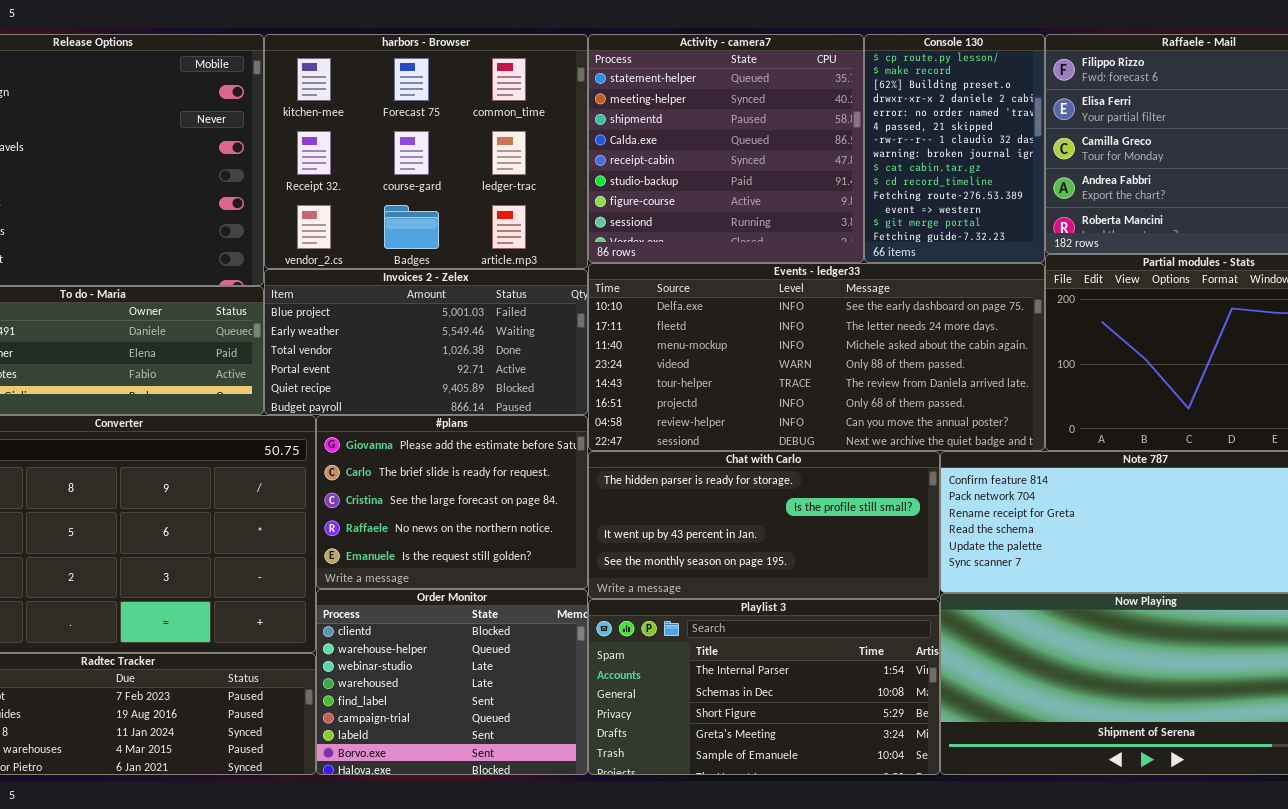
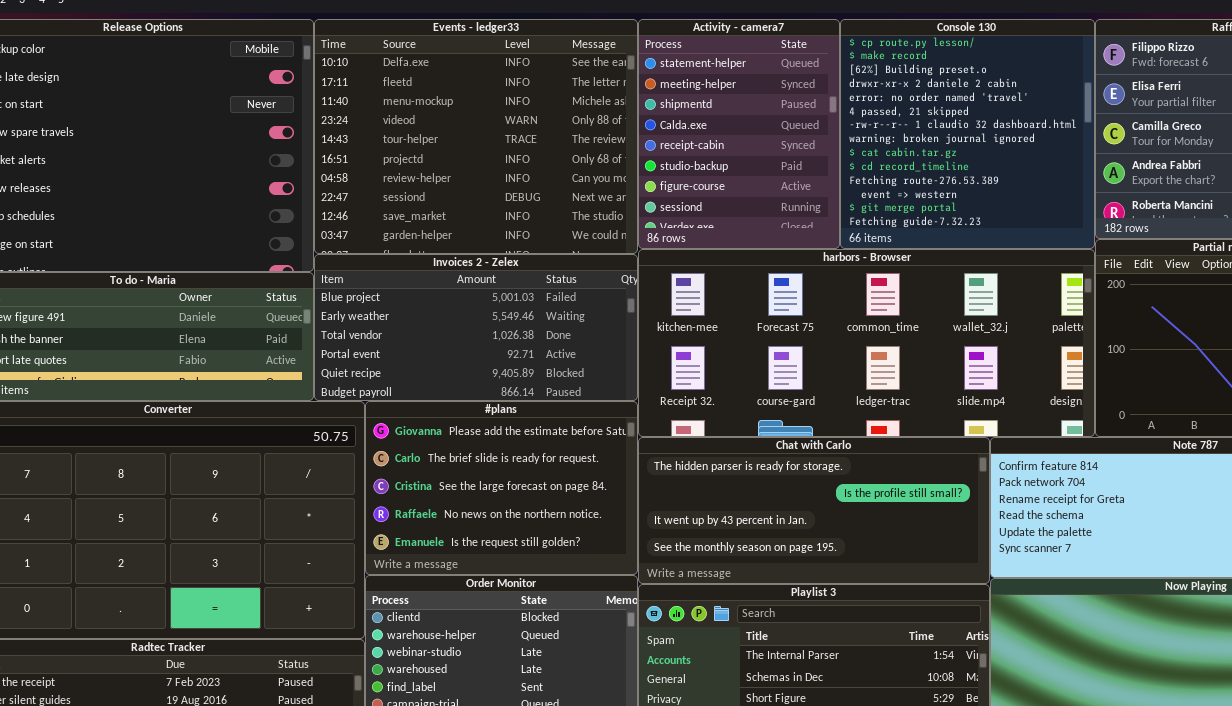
harbors - Browser: [264,34,588,269] -> [638,249,1095,437], moved, resized
Activity - camera7: [588,34,864,263] -> [638,19,840,249], resized
Console 130: [864,34,1045,263] -> [840,19,1095,249], resized
Events - ledger33: [588,263,1045,451] -> [314,19,638,254], moved, resized

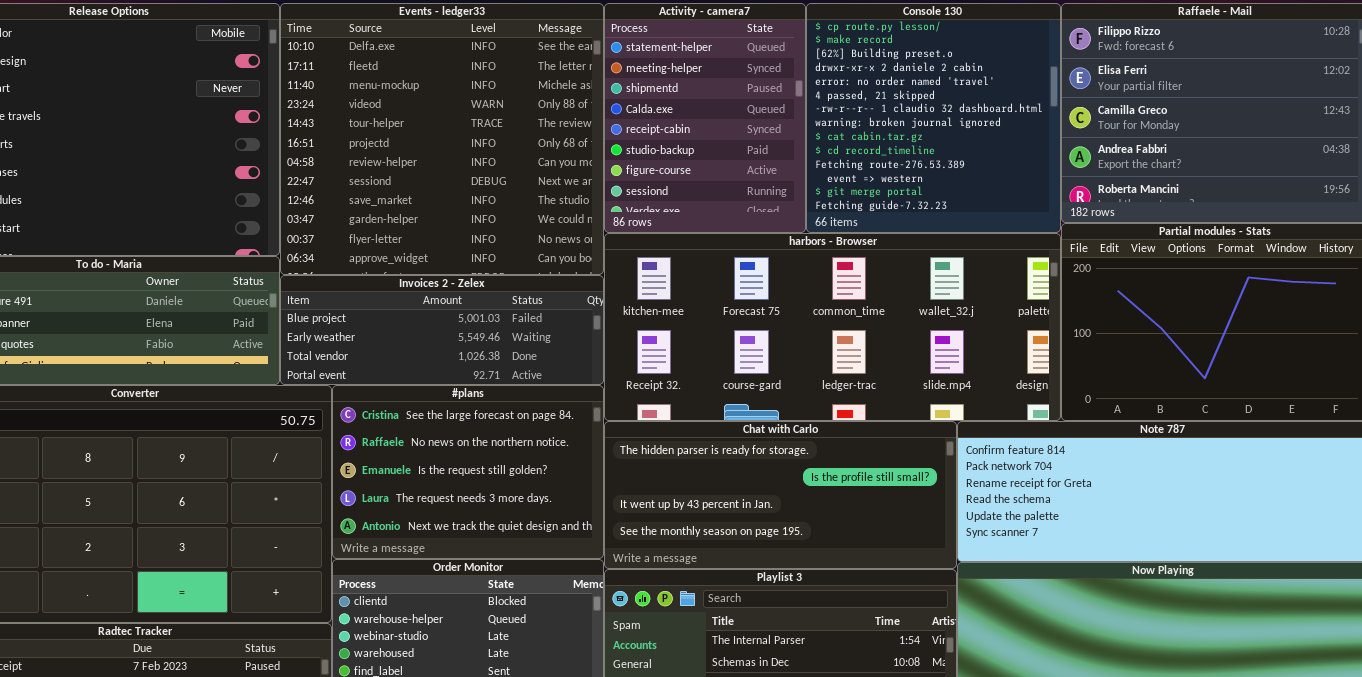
Events - ledger33: [314,19,638,254] -> [280,3,604,275], resized
Invoices 2 - Zelex: [314,254,638,401] -> [280,275,604,385], resized
#plans: [365,401,638,575] -> [332,385,604,559], scrolled down 2 rows

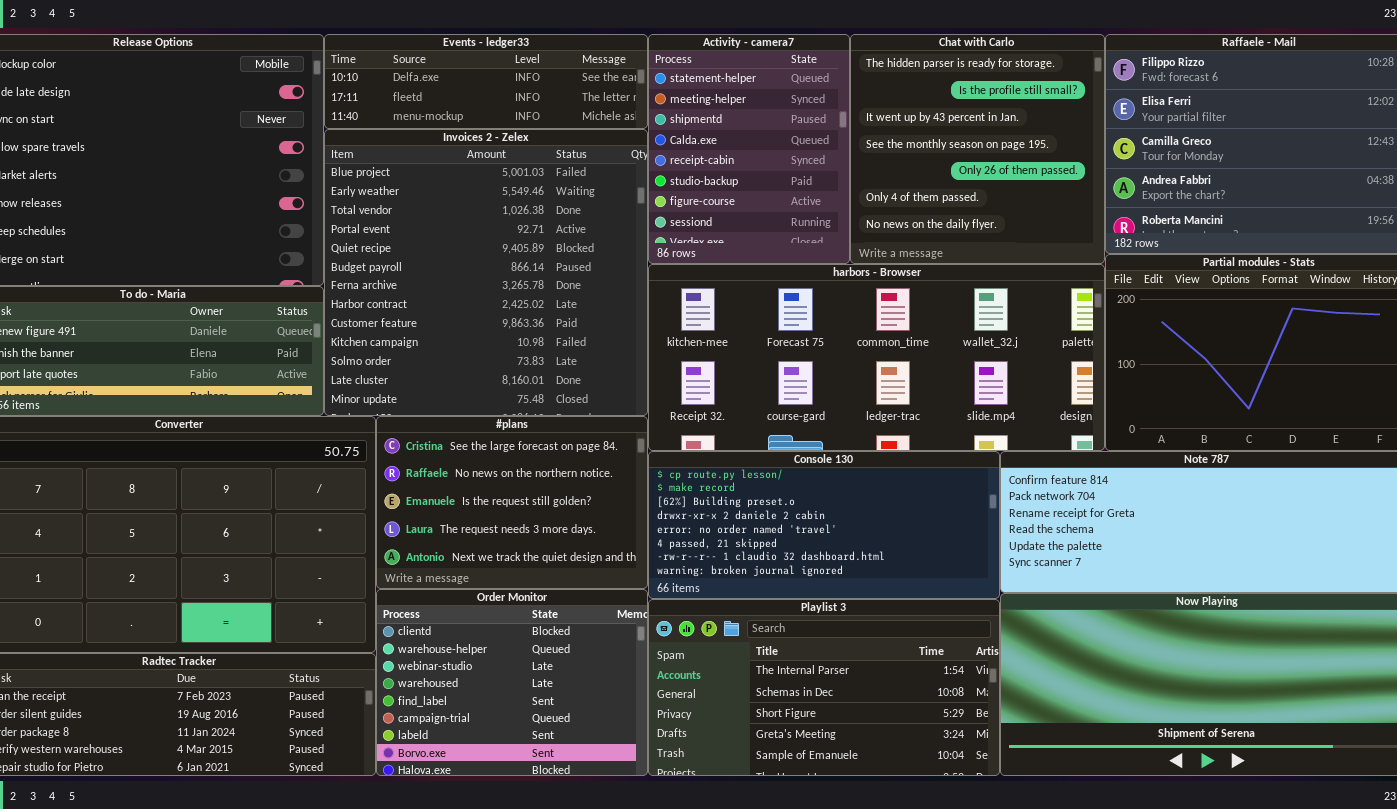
Events - ledger33: [280,3,604,275] -> [324,34,648,129], resized
Console 130: [806,3,1061,233] -> [648,451,1000,599], moved, resized
Invoices 2 - Zelex: [280,275,604,385] -> [324,129,648,416], resized
Chat with Carlo: [604,421,957,569] -> [850,34,1105,264], moved, resized

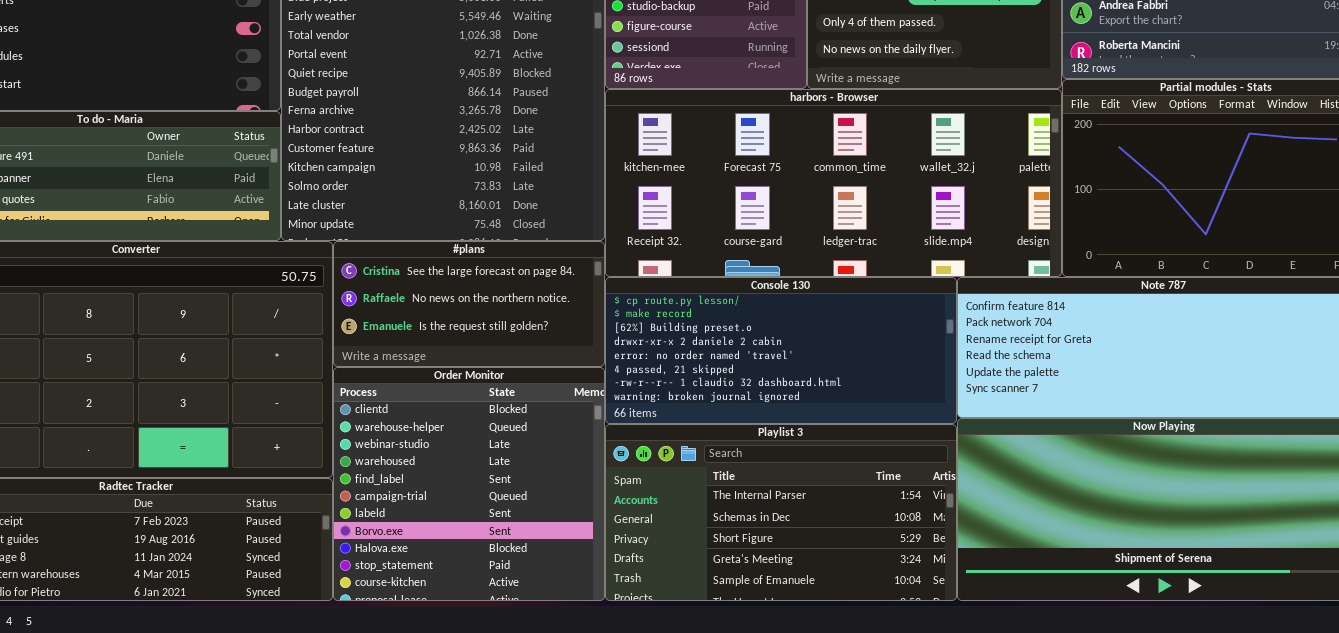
#plans: [376,416,648,589] -> [333,241,605,367], resized
Order Monitor: [376,589,648,776] -> [333,367,605,601], resized

